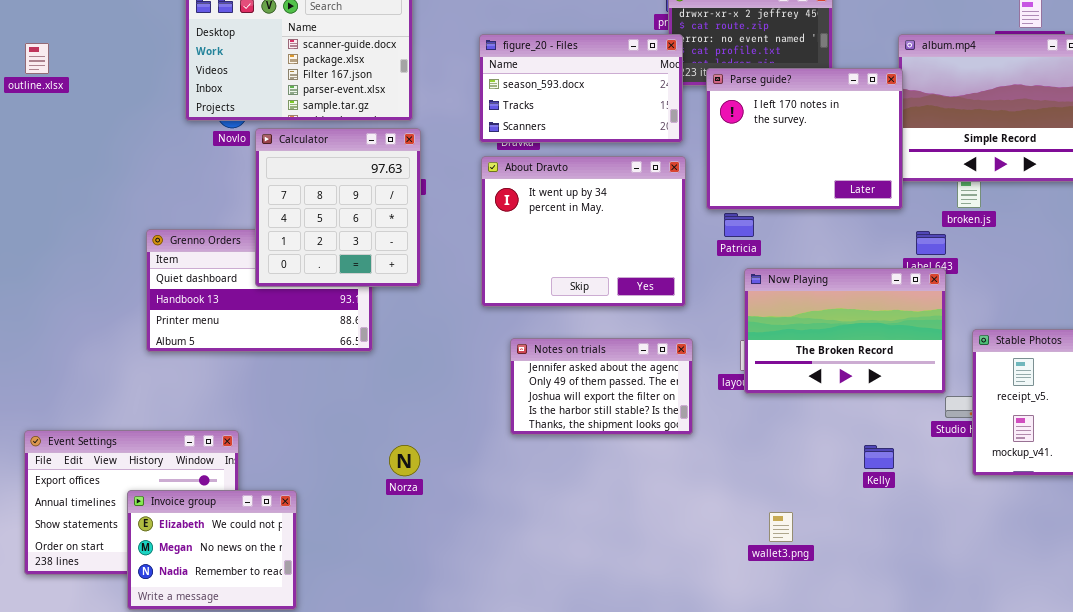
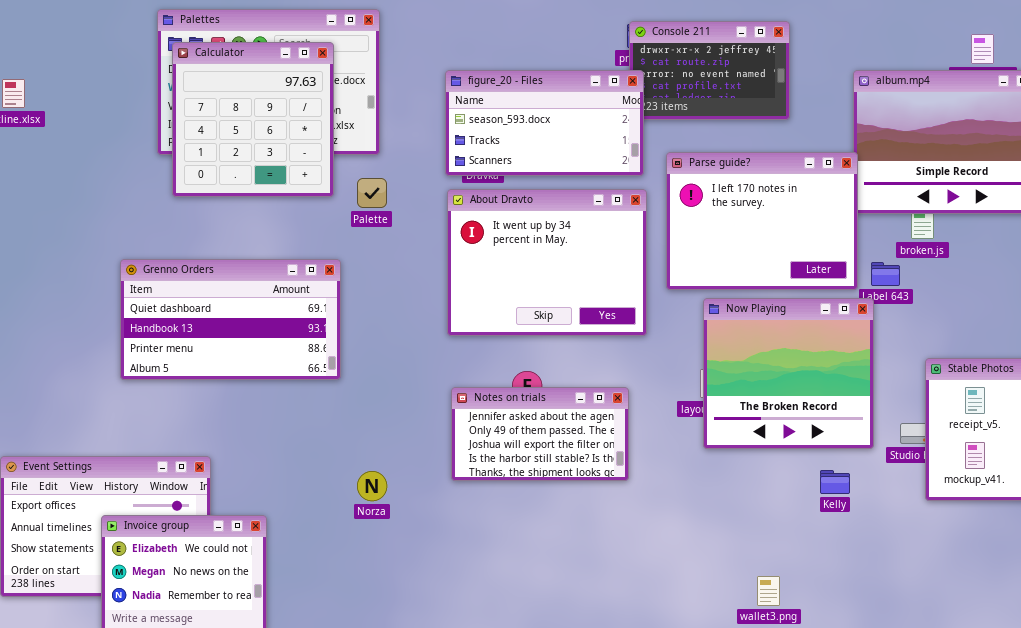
Parse guide?: [706,68,903,210] -> [666,152,858,290], moved
Calculator: [255,128,421,287] -> [172,42,334,197], moved
Now Playing: [744,268,946,394] -> [703,298,874,449], resized
Notes on trials: [510,338,693,435] -> [451,387,629,481], moved
wallet3.png: [769,512,793,542] -> [757,576,780,606], moved

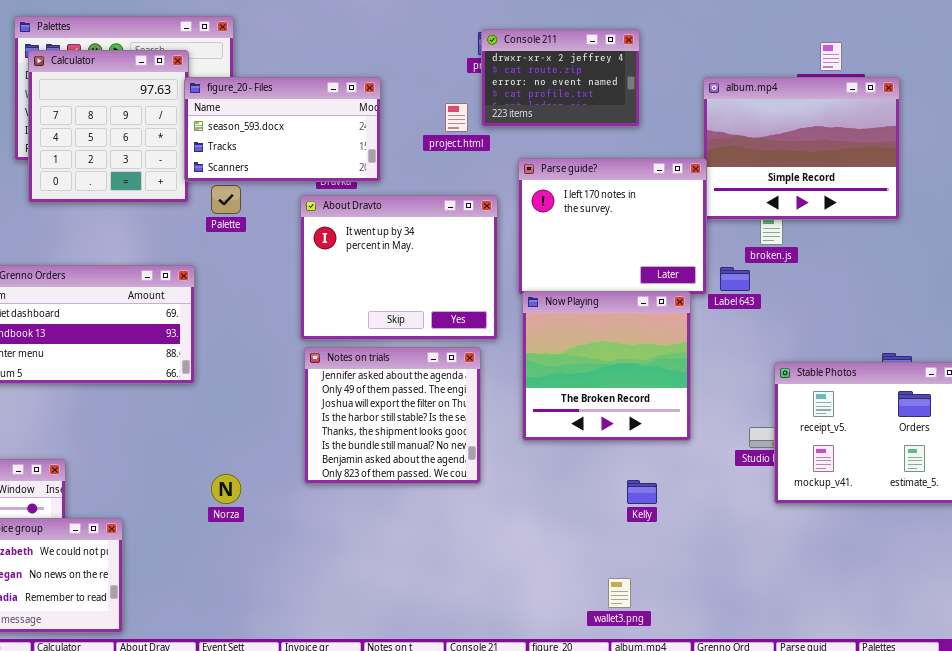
figure_20 - Files: [445,70,644,176] -> [184,77,381,182], moved
Now Playing: [703,298,874,449] -> [522,291,691,441], moved
Notes on trials: [451,387,629,481] -> [304,347,481,484], resized
Kelly: [820,470,850,494] -> [627,480,657,504], moved

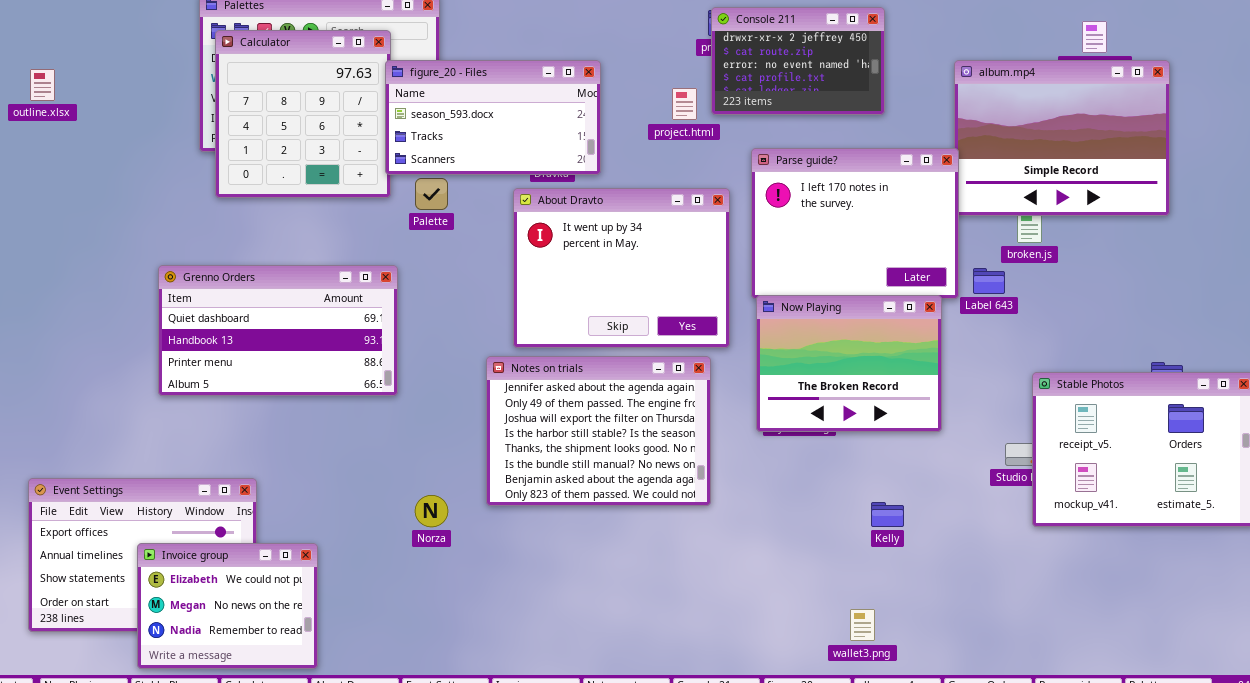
Now Playing: [522,291,691,441] -> [756,295,942,432], resized
Notes on trials: [304,347,481,484] -> [486,356,711,506], resized

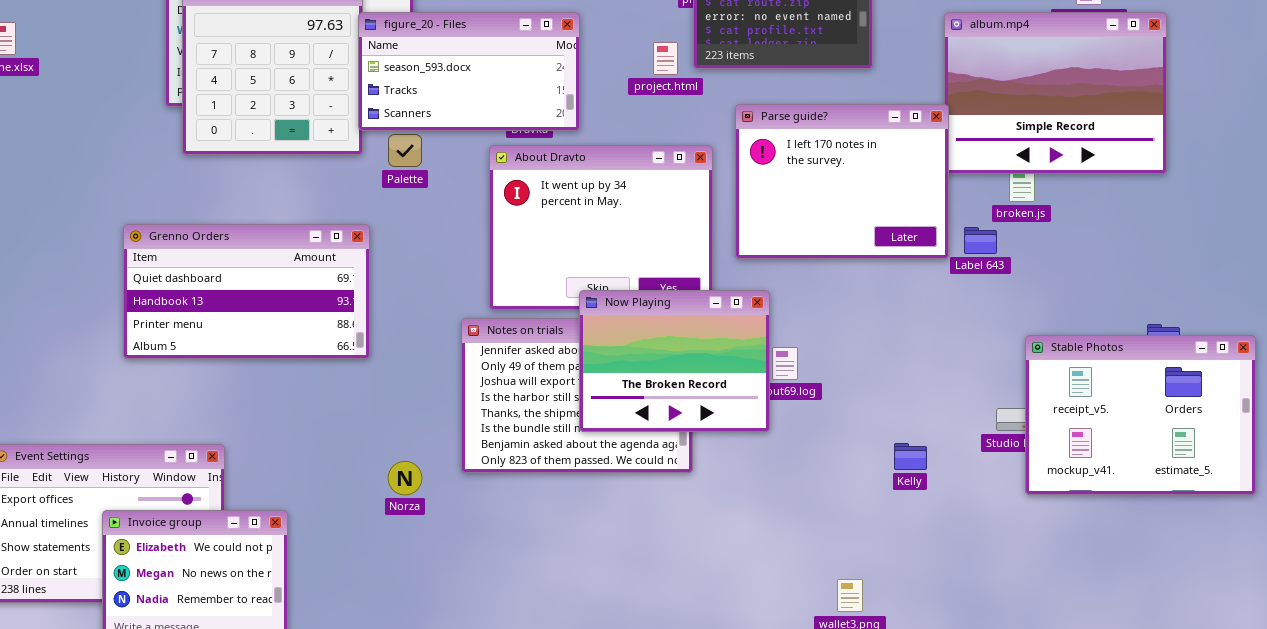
Now Playing: [756,295,942,432] -> [579,290,770,432], moved
Kelly: [871,502,904,527] -> [894,443,927,470], moved

